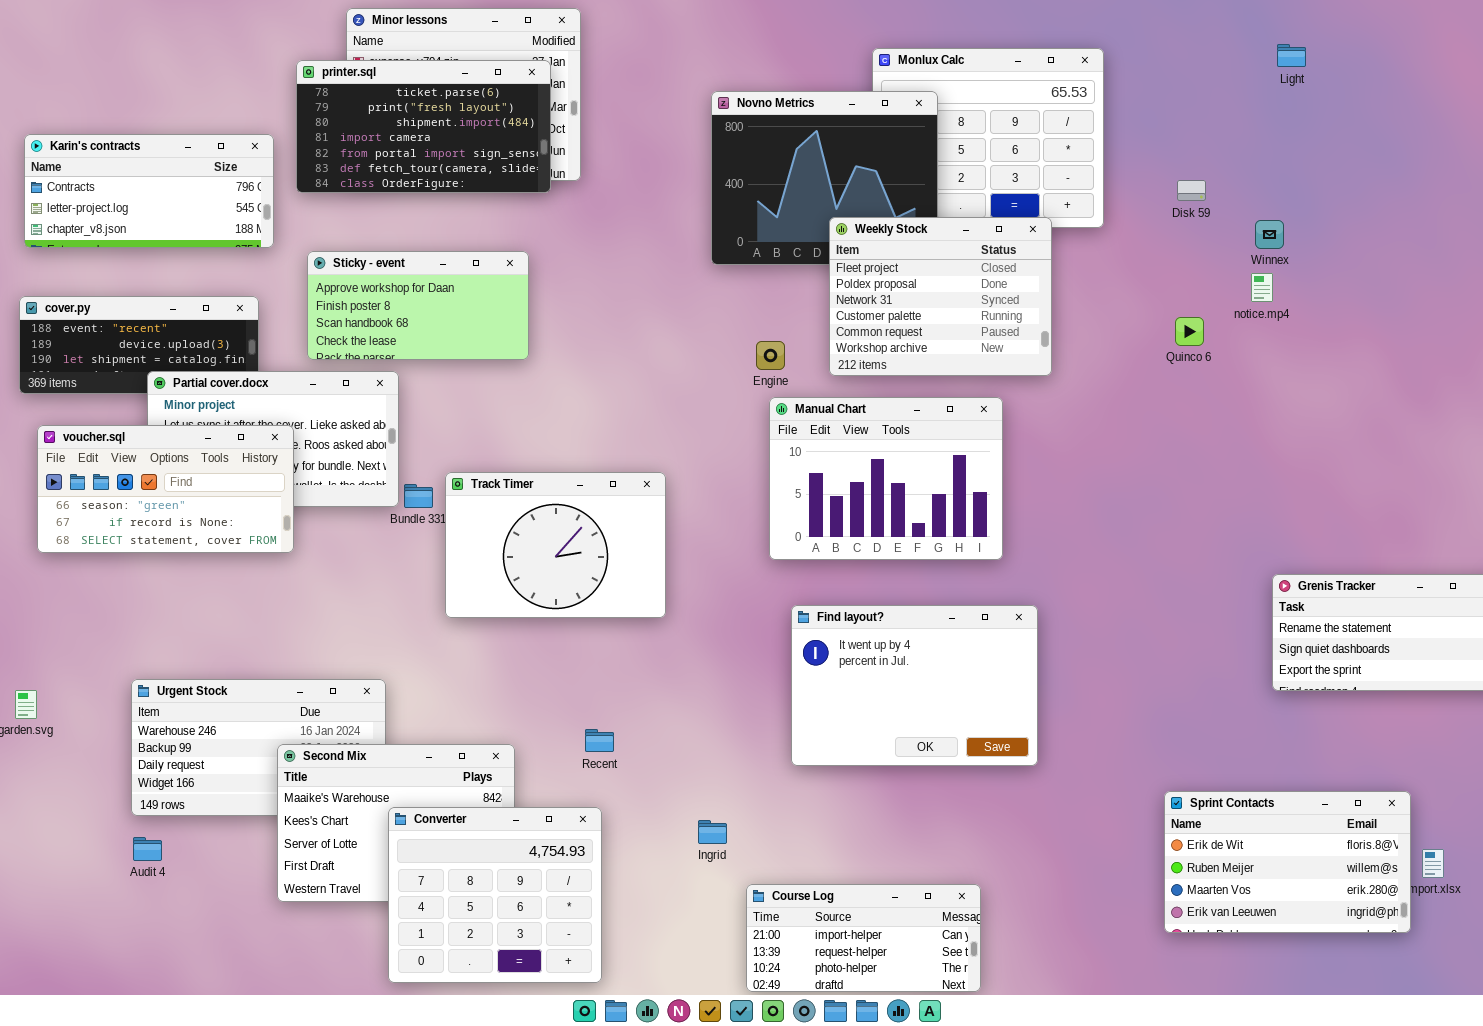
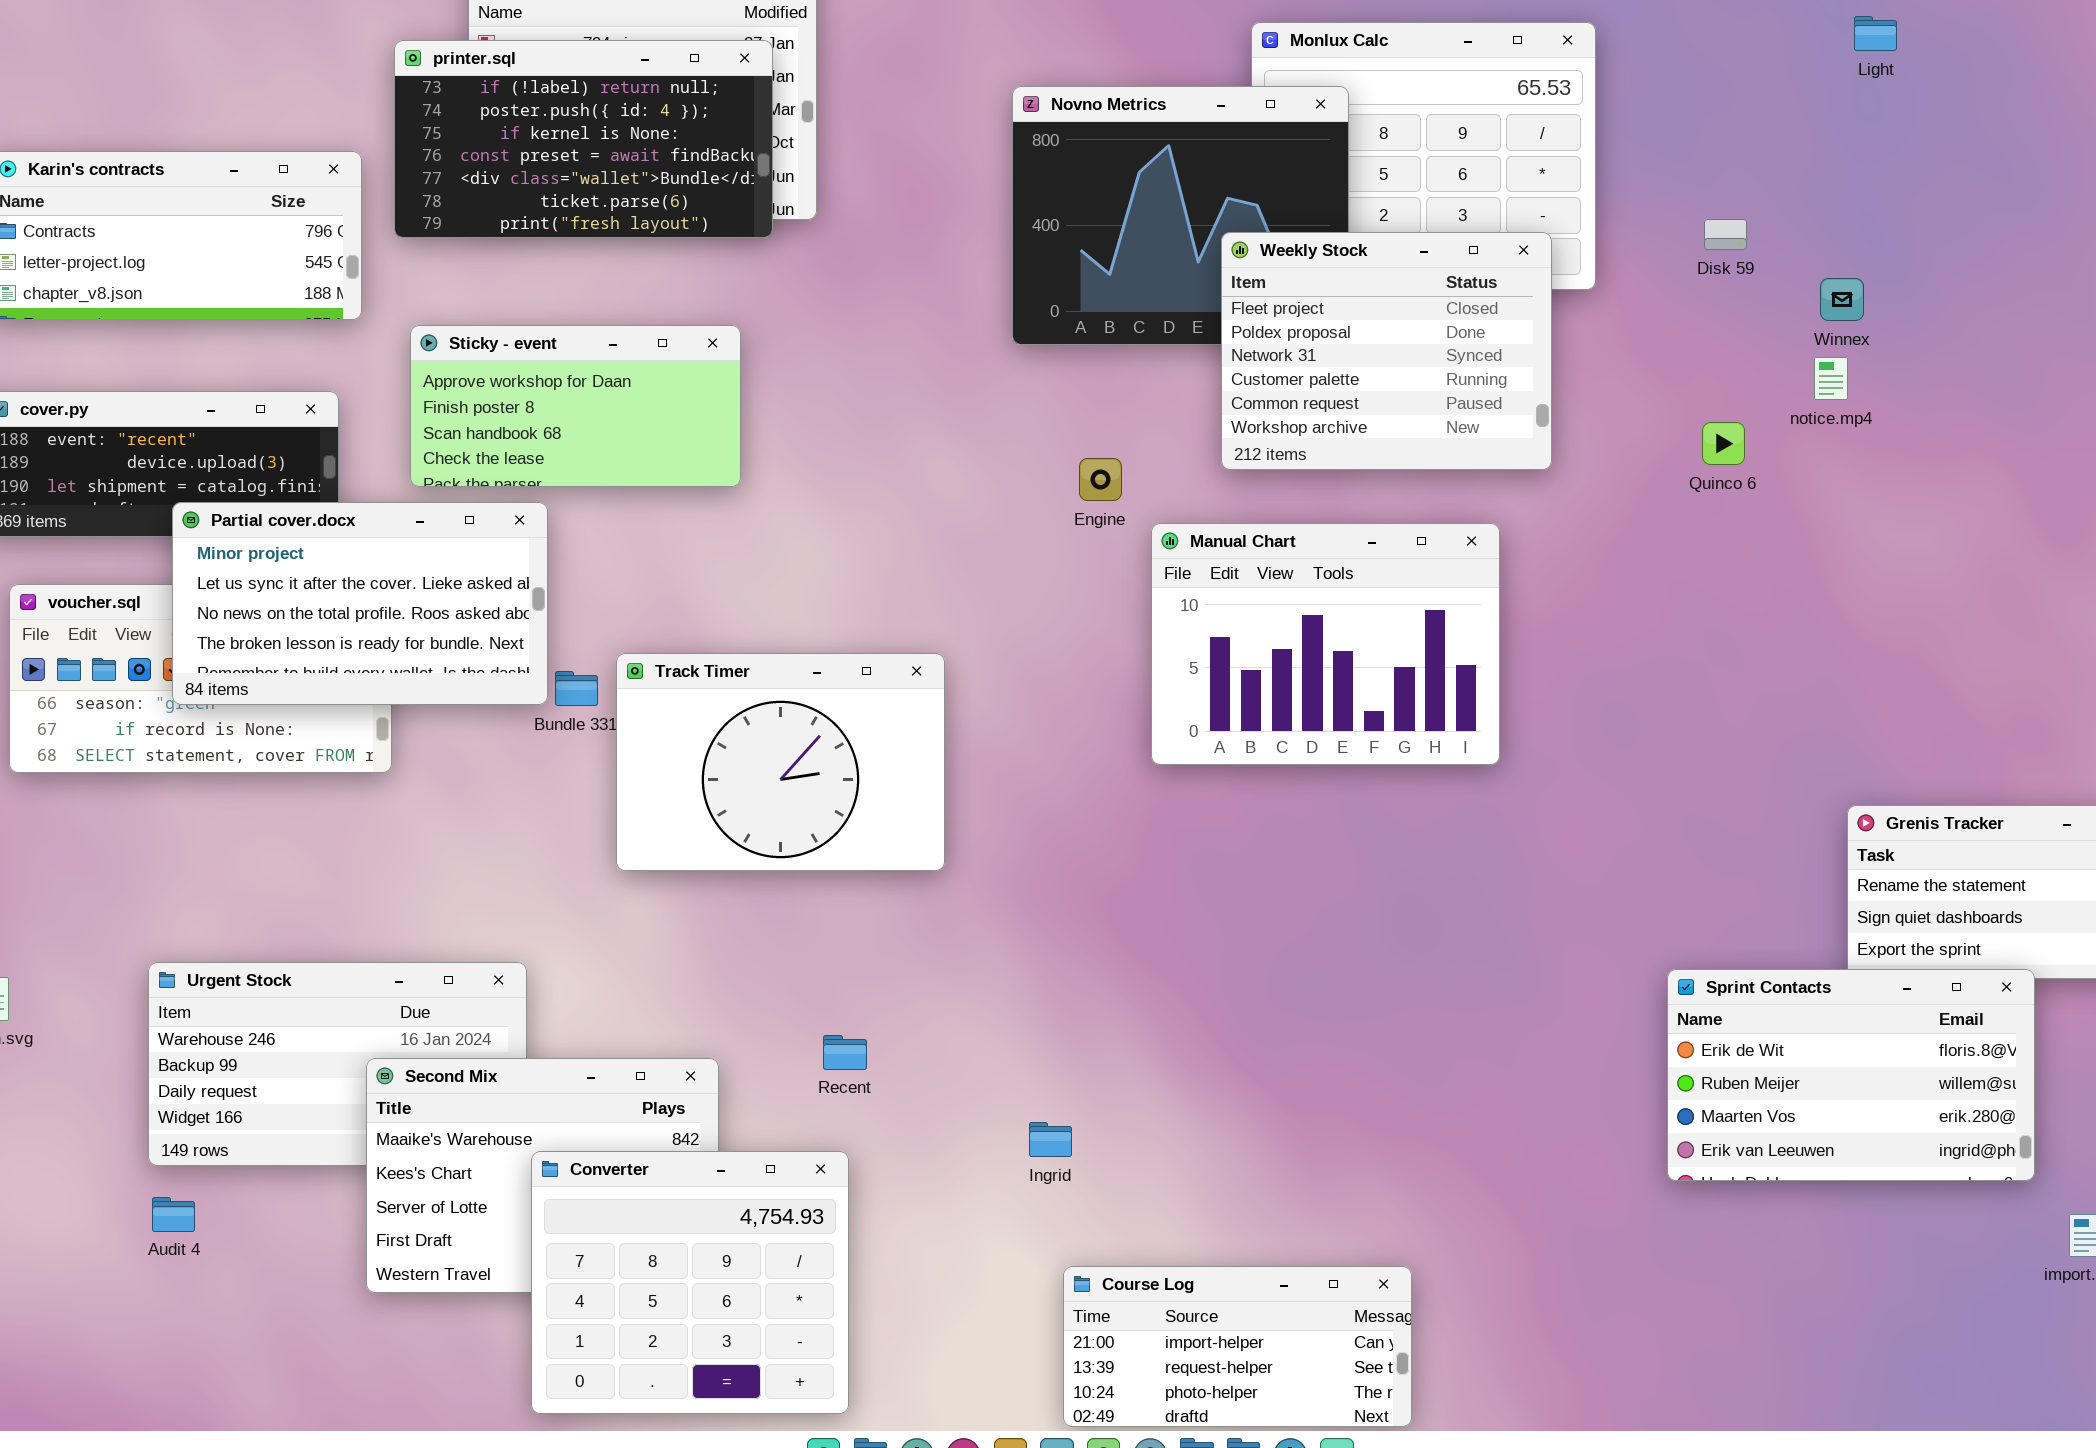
printer.sql: [296,60,551,193] -> [394,40,773,238], scrolled up 5 rows
Weekly Stock: [829,217,1052,376] -> [1221,232,1552,470], moved
Partial cover.docx: [147,371,399,507] -> [172,502,548,705], raised
Manual Chart: [769,397,1003,560] -> [1151,523,1500,765], moved
Find layout?: [791,605,1038,766] -> none, closed
Sprint Contacts: [1164,791,1411,933] -> [1667,969,2035,1181], moved
Ingrid: [698,820,727,844] -> [1029,1122,1072,1157], moved

